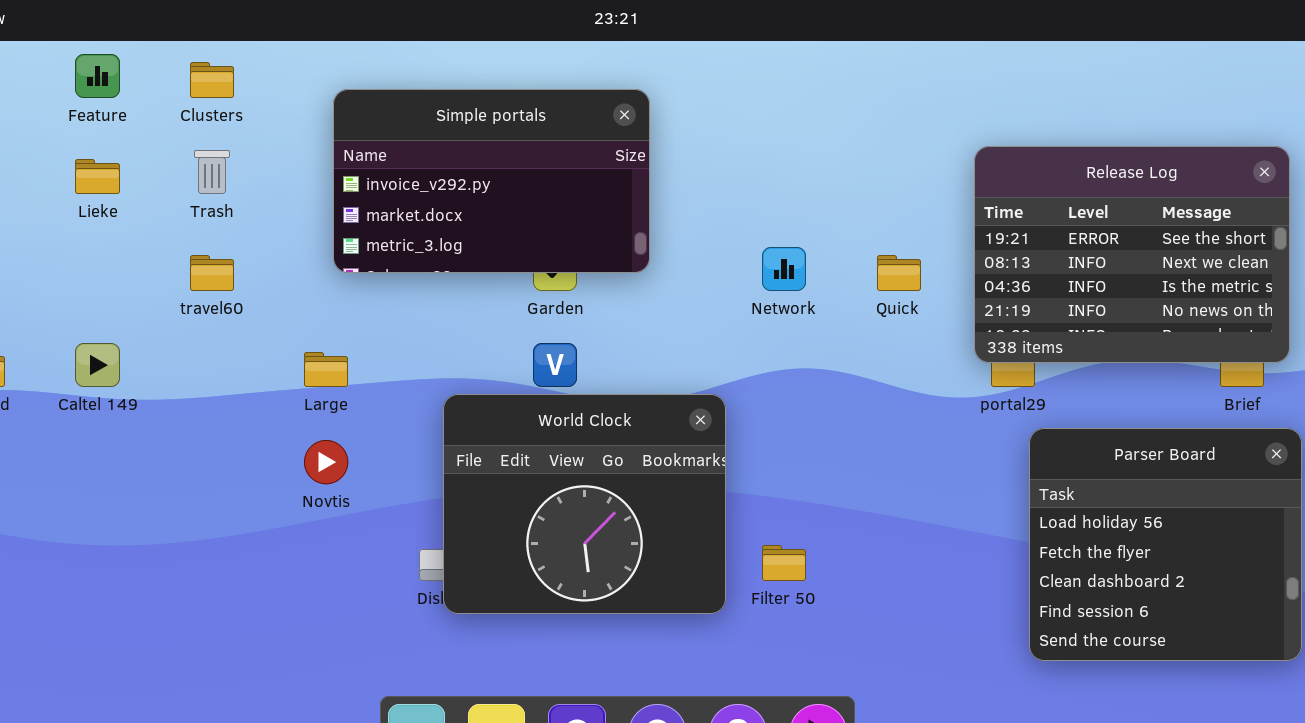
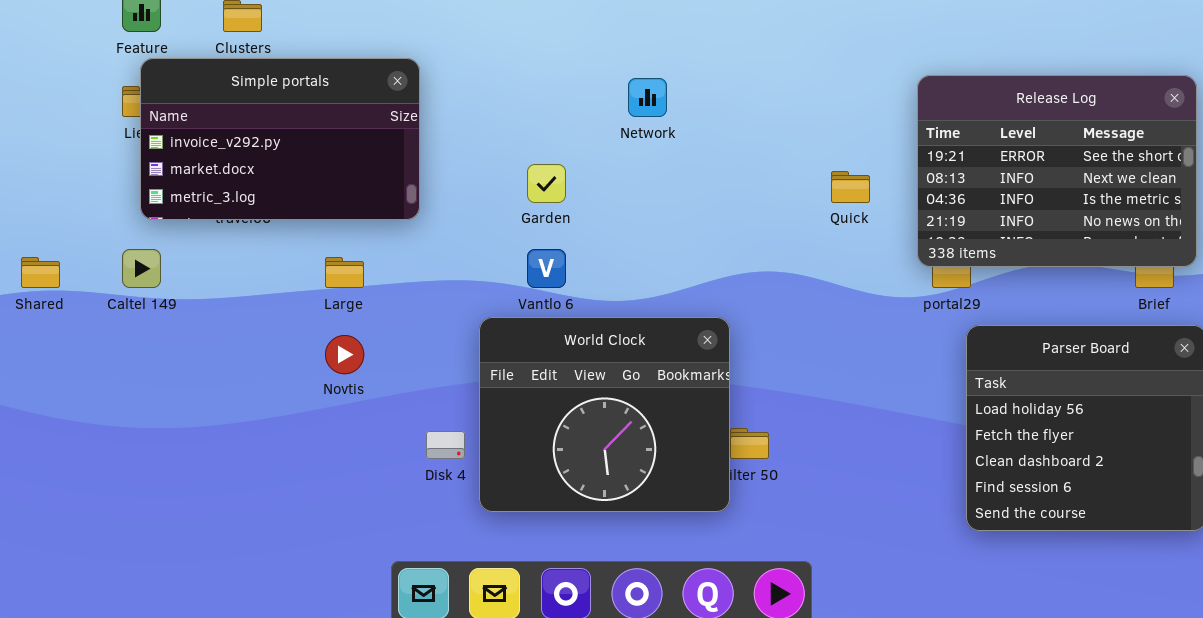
Simple portals: [333,89,650,273] -> [140,58,420,220], moved
Network: [762,247,806,291] -> [628,78,667,117], moved
World Clock: [443,394,726,614] -> [479,317,730,512], moved

